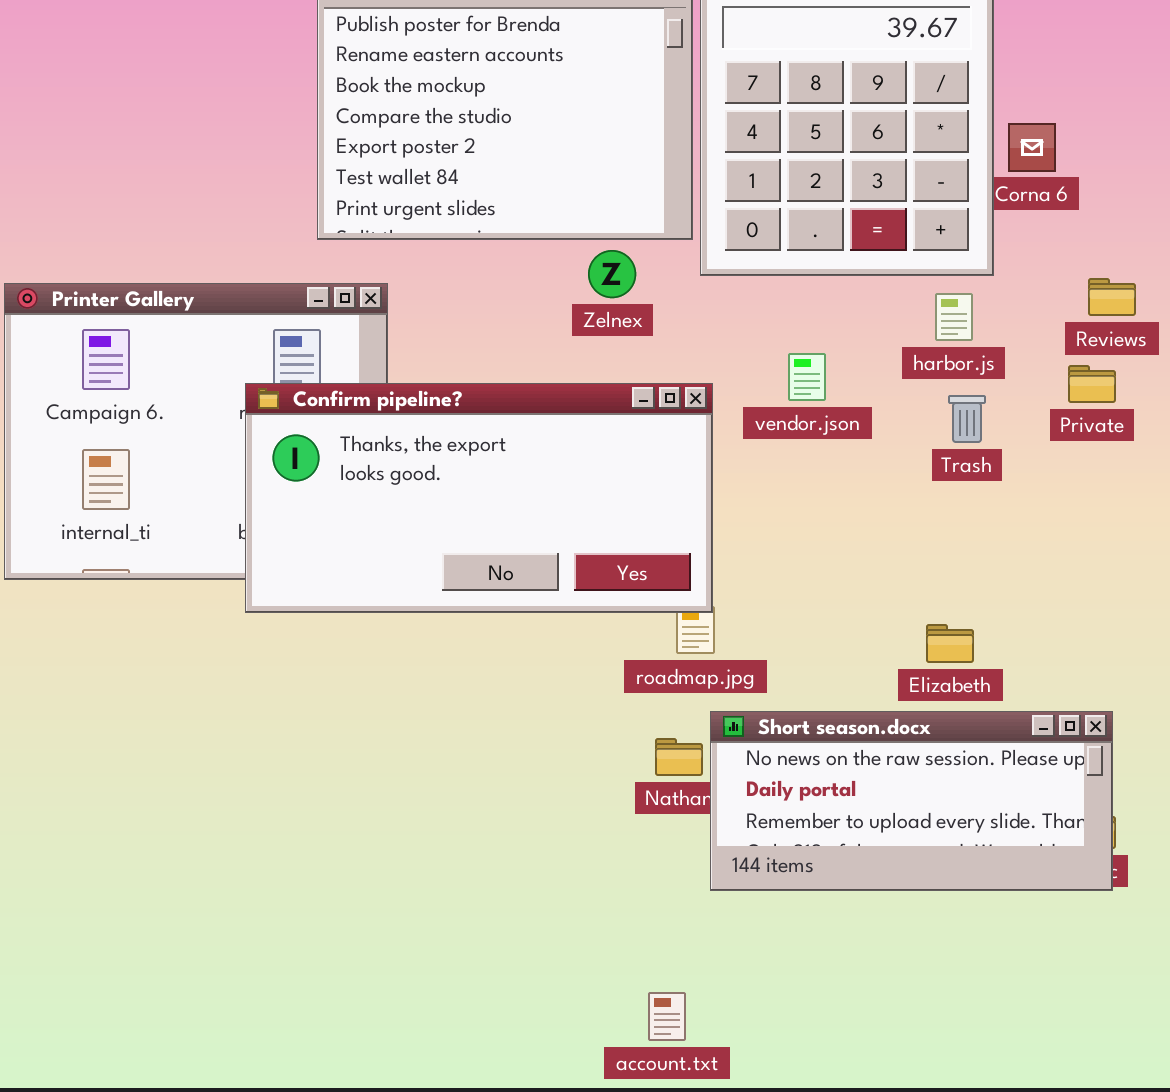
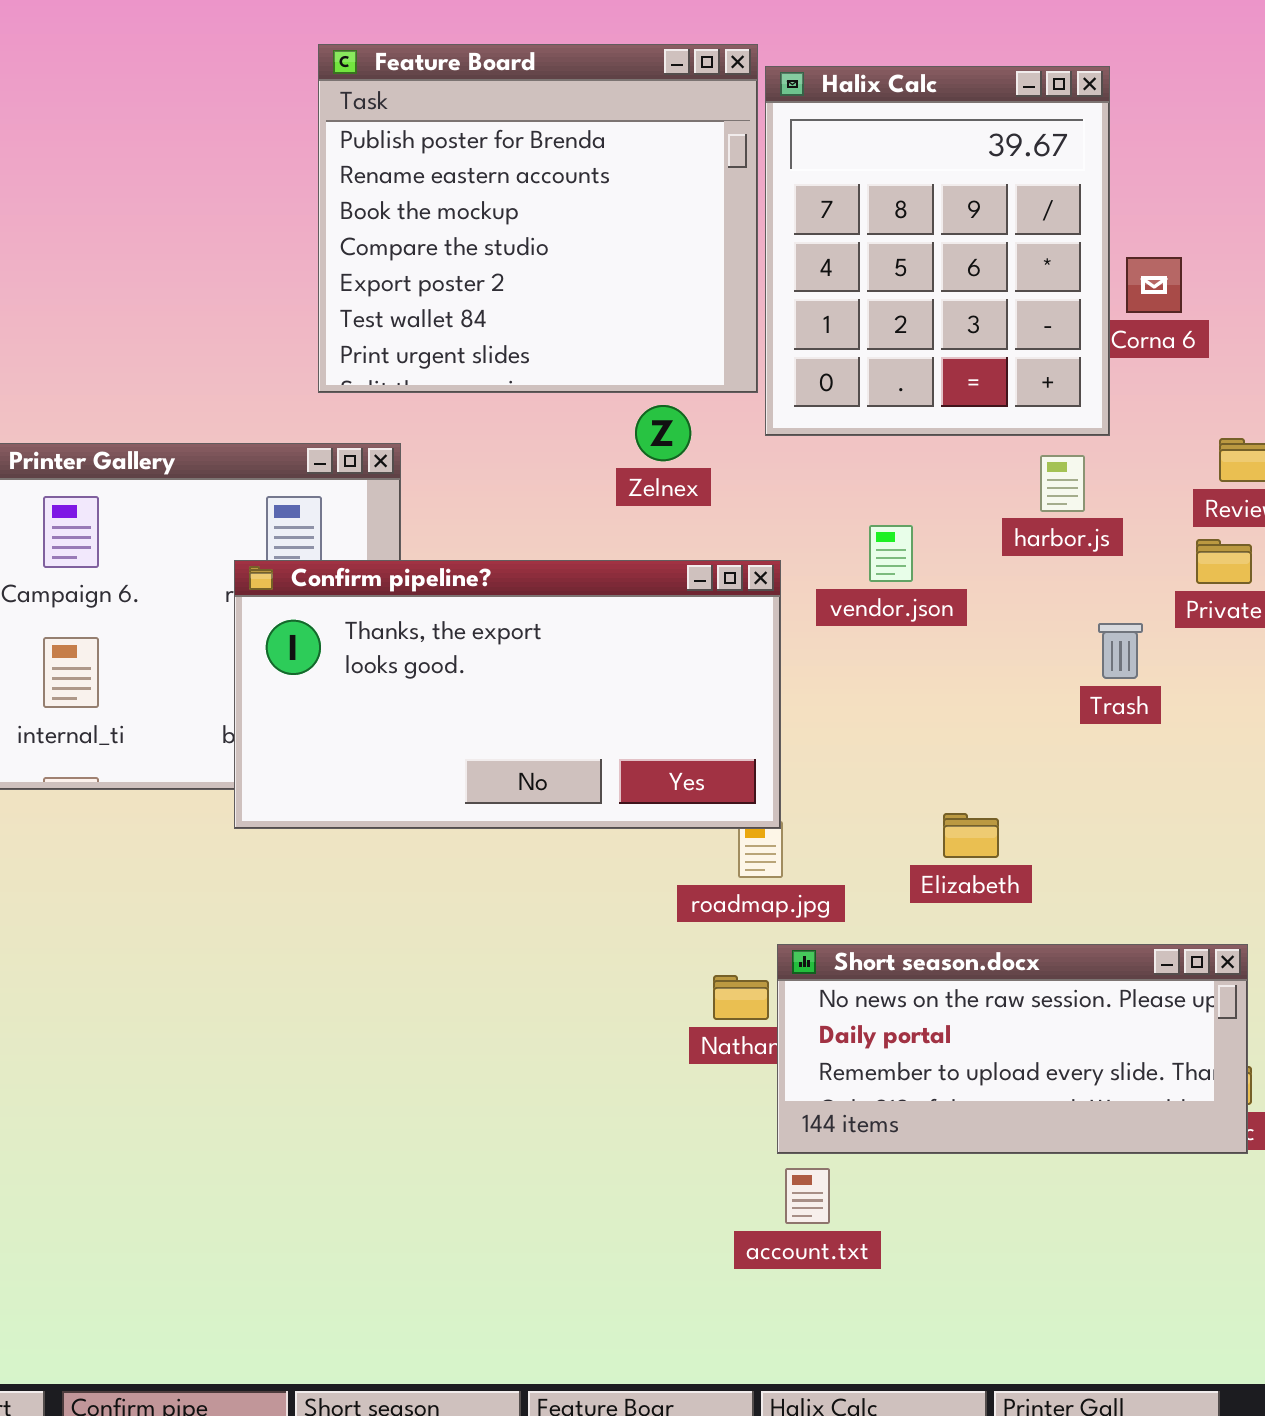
Trash: [948,395,986,443] -> [1098,623,1143,679], moved
Elizabeth: [926,624,974,663] -> [943,813,999,858], moved
account.txt: [648,992,686,1041] -> [785,1168,830,1224], moved

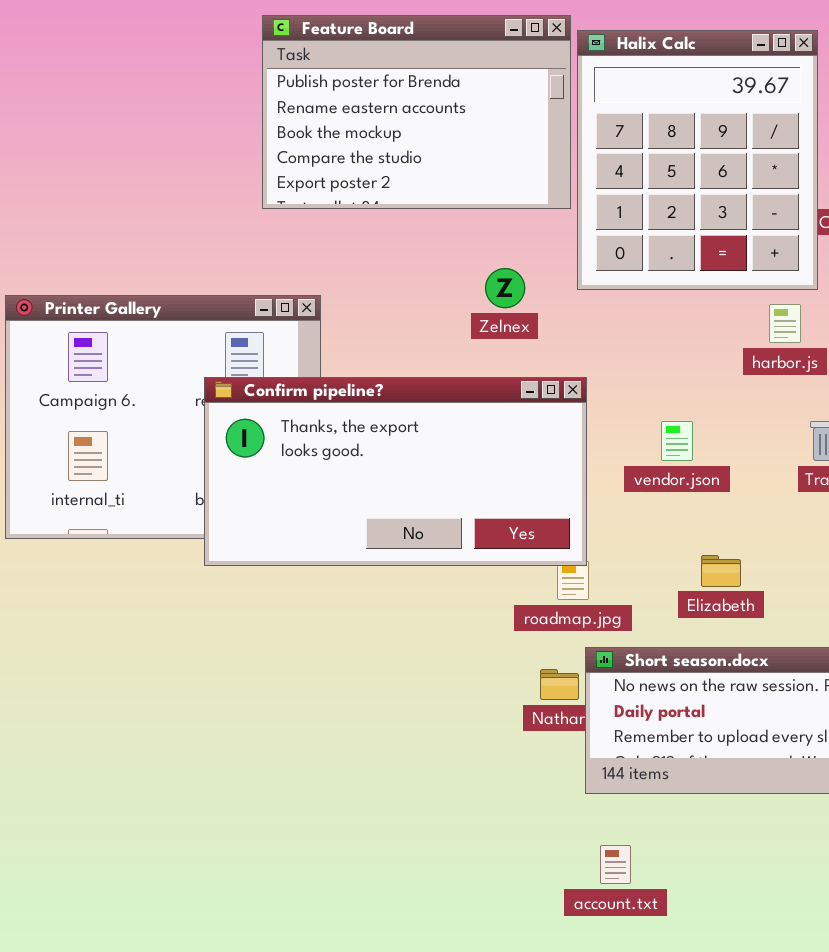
Feature Board: [318,44,758,393] -> [262,15,571,209], resized
vendor.json: [869,525,913,582] -> [661,421,693,461], moved
account.txt: [785,1168,830,1224] -> [600,845,631,884], moved

